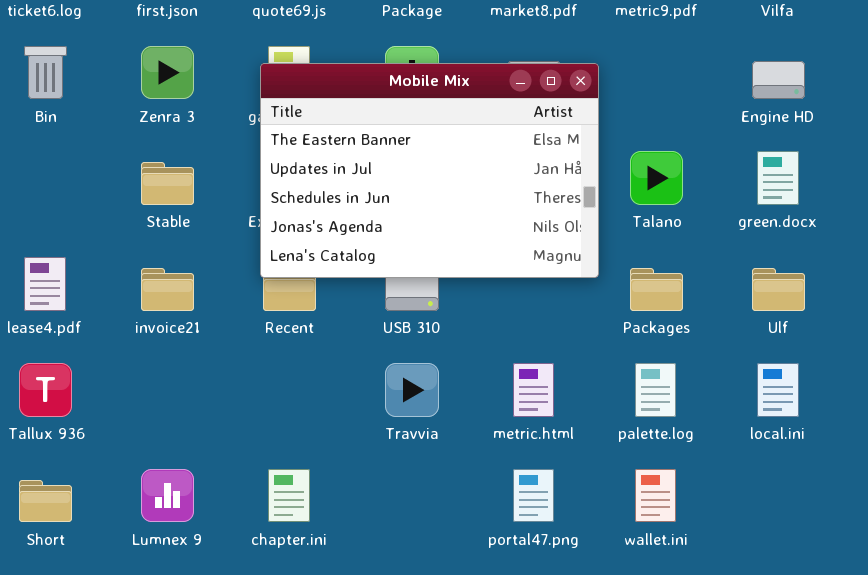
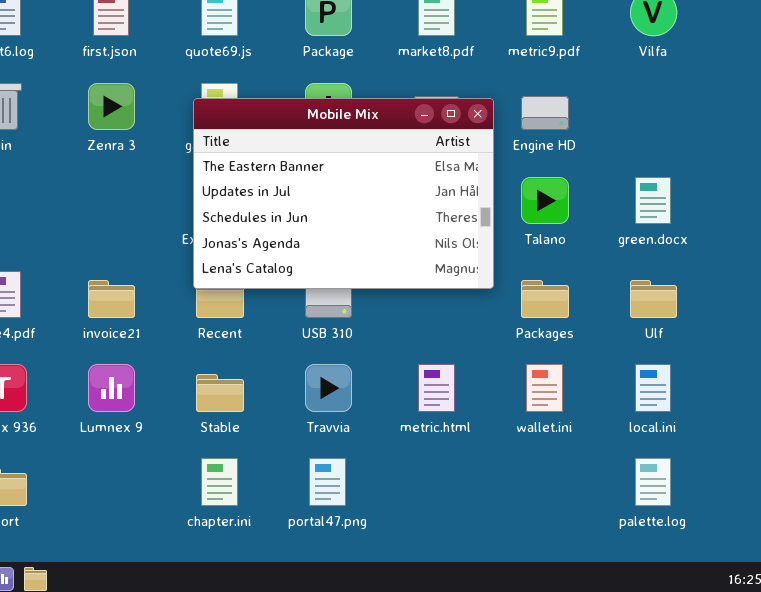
Engine HD: [752,61,805,99] -> [521,96,569,130], moved
Stable: [141,162,194,205] -> [196,374,244,412], moved
palette.log: [635,363,676,417] -> [635,458,671,506], moved
Lumnex 9: [141,469,194,522] -> [88,364,135,412], moved
portal47.png: [513,469,554,522] -> [309,458,346,506], moved
wallet.ini: [635,469,676,522] -> [526,364,563,412], moved

